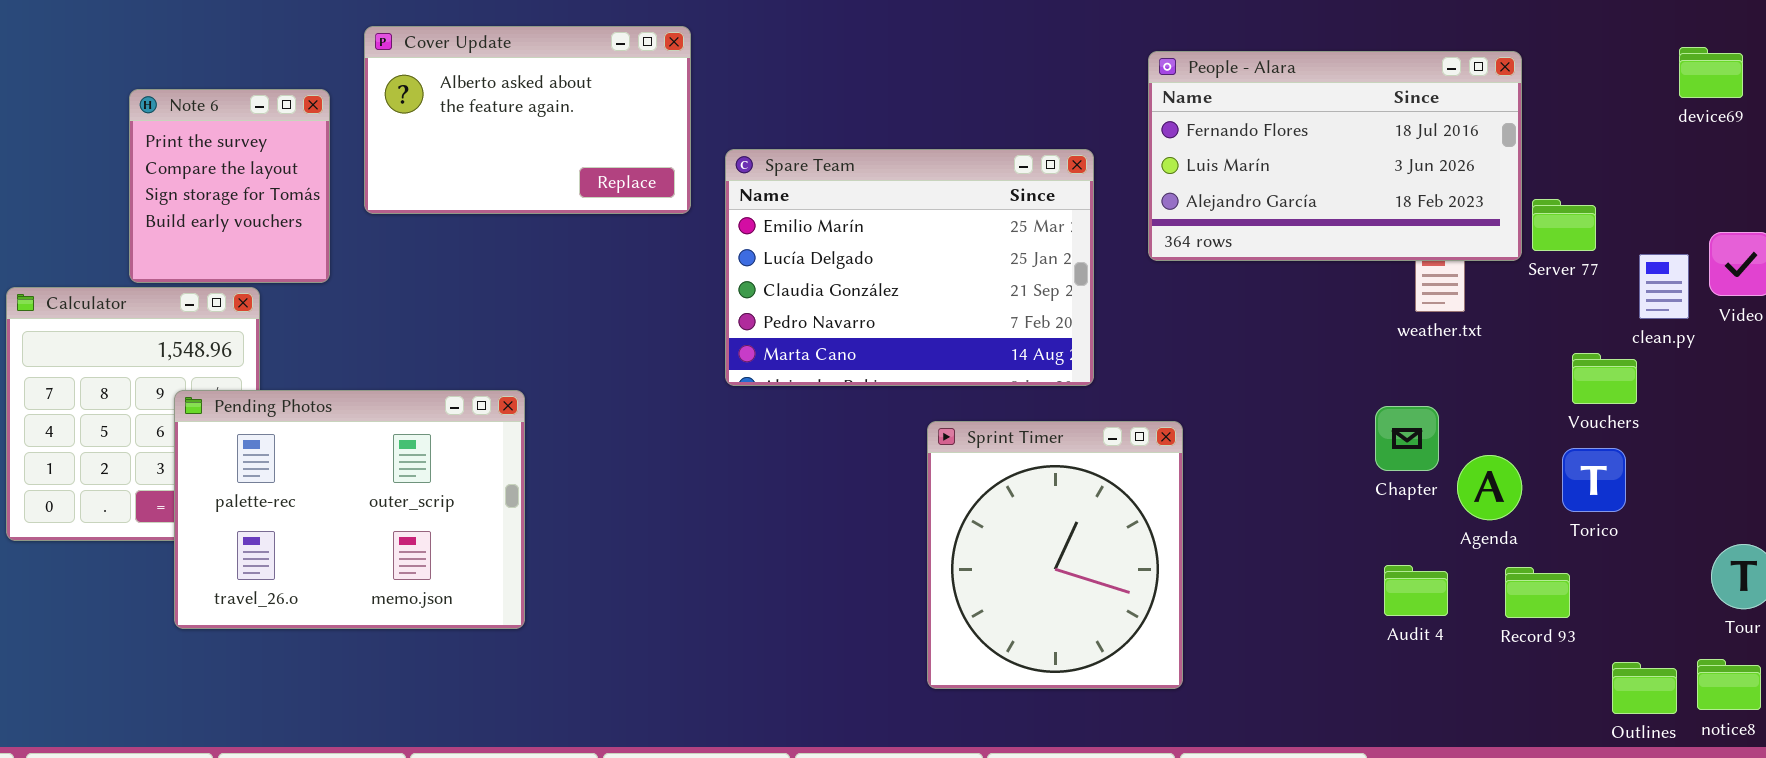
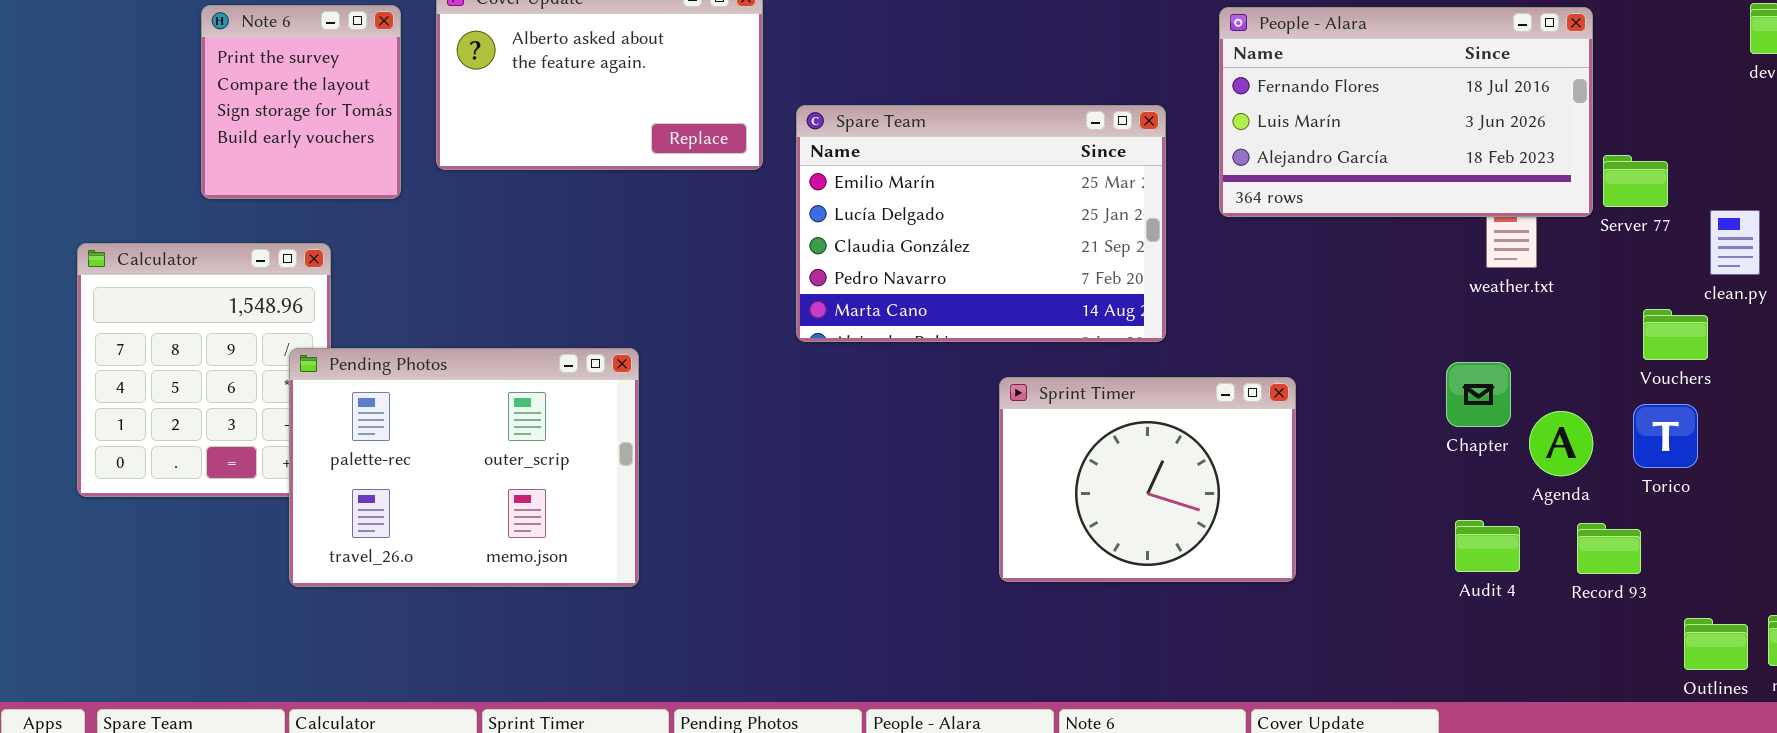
Note 6: [129,89,330,283] -> [201,5,401,199], moved
Pending Photos: [174,390,525,629] -> [289,348,639,587], moved
Sprint Timer: [927,421,1183,689] -> [999,377,1296,582], resized

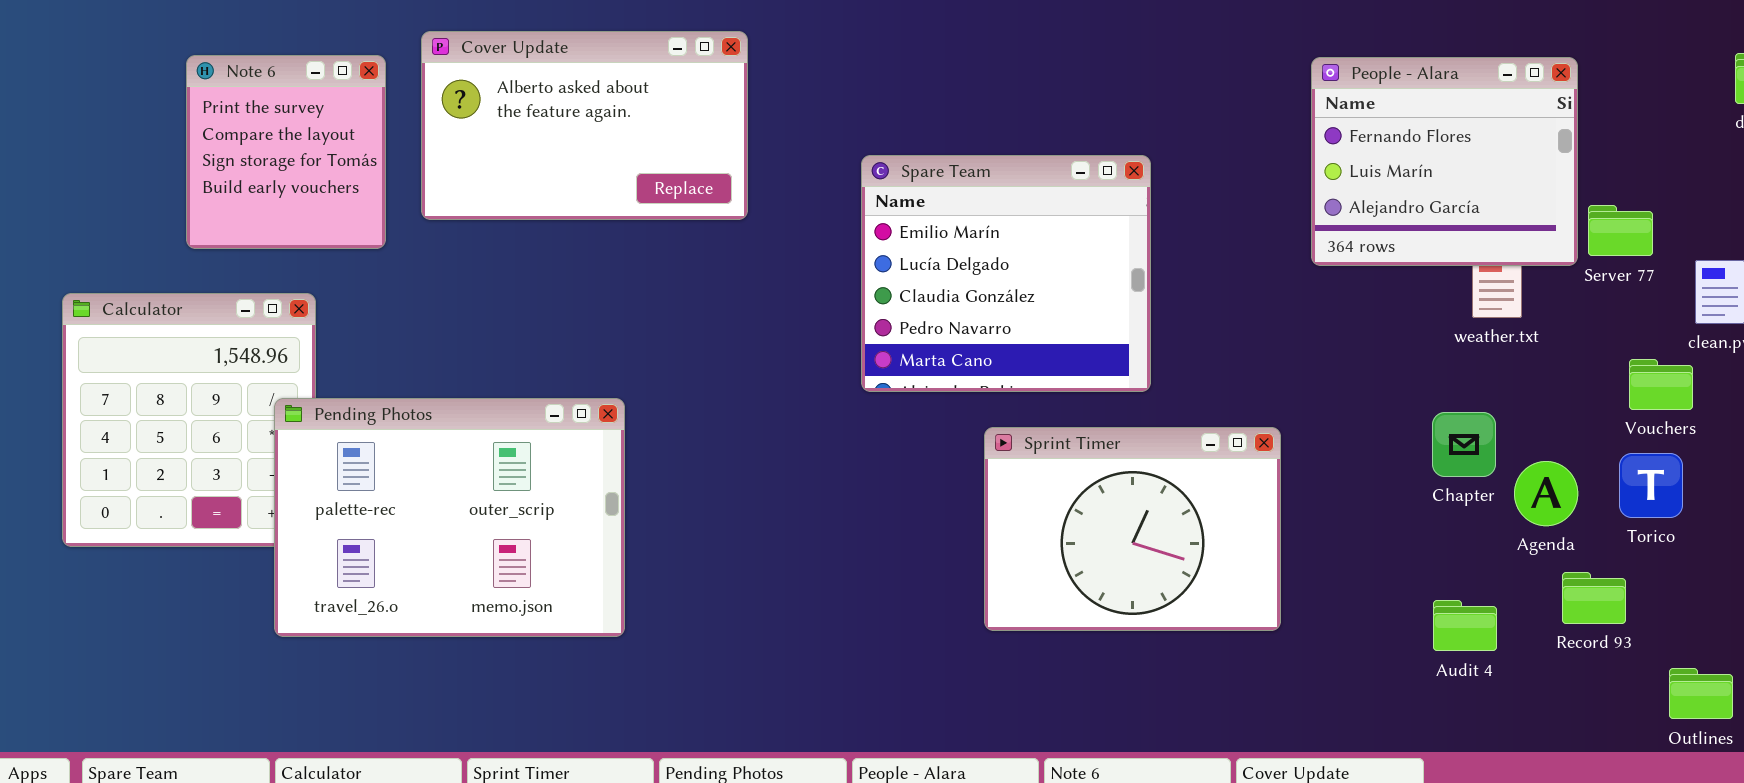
People - Alara: [1219,7,1593,217] -> [1311,57,1578,266], resized
Spare Team: [796,105,1166,342] -> [861,155,1151,392], resized
Audit 4: [1455,520,1520,572] -> [1433,600,1497,651], moved

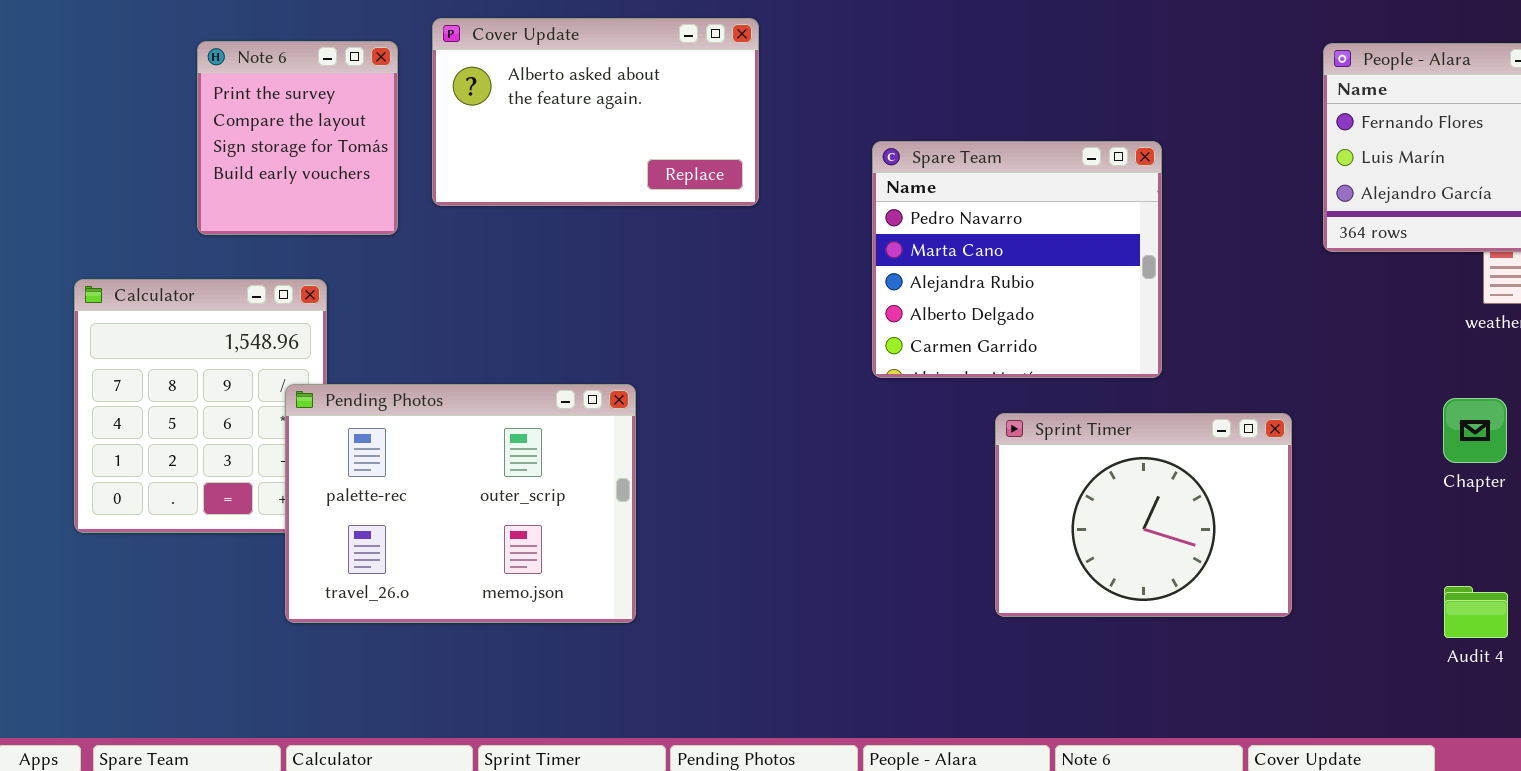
Spare Team: [861,155,1151,392] -> [872,141,1162,378], scrolled down 3 rows

